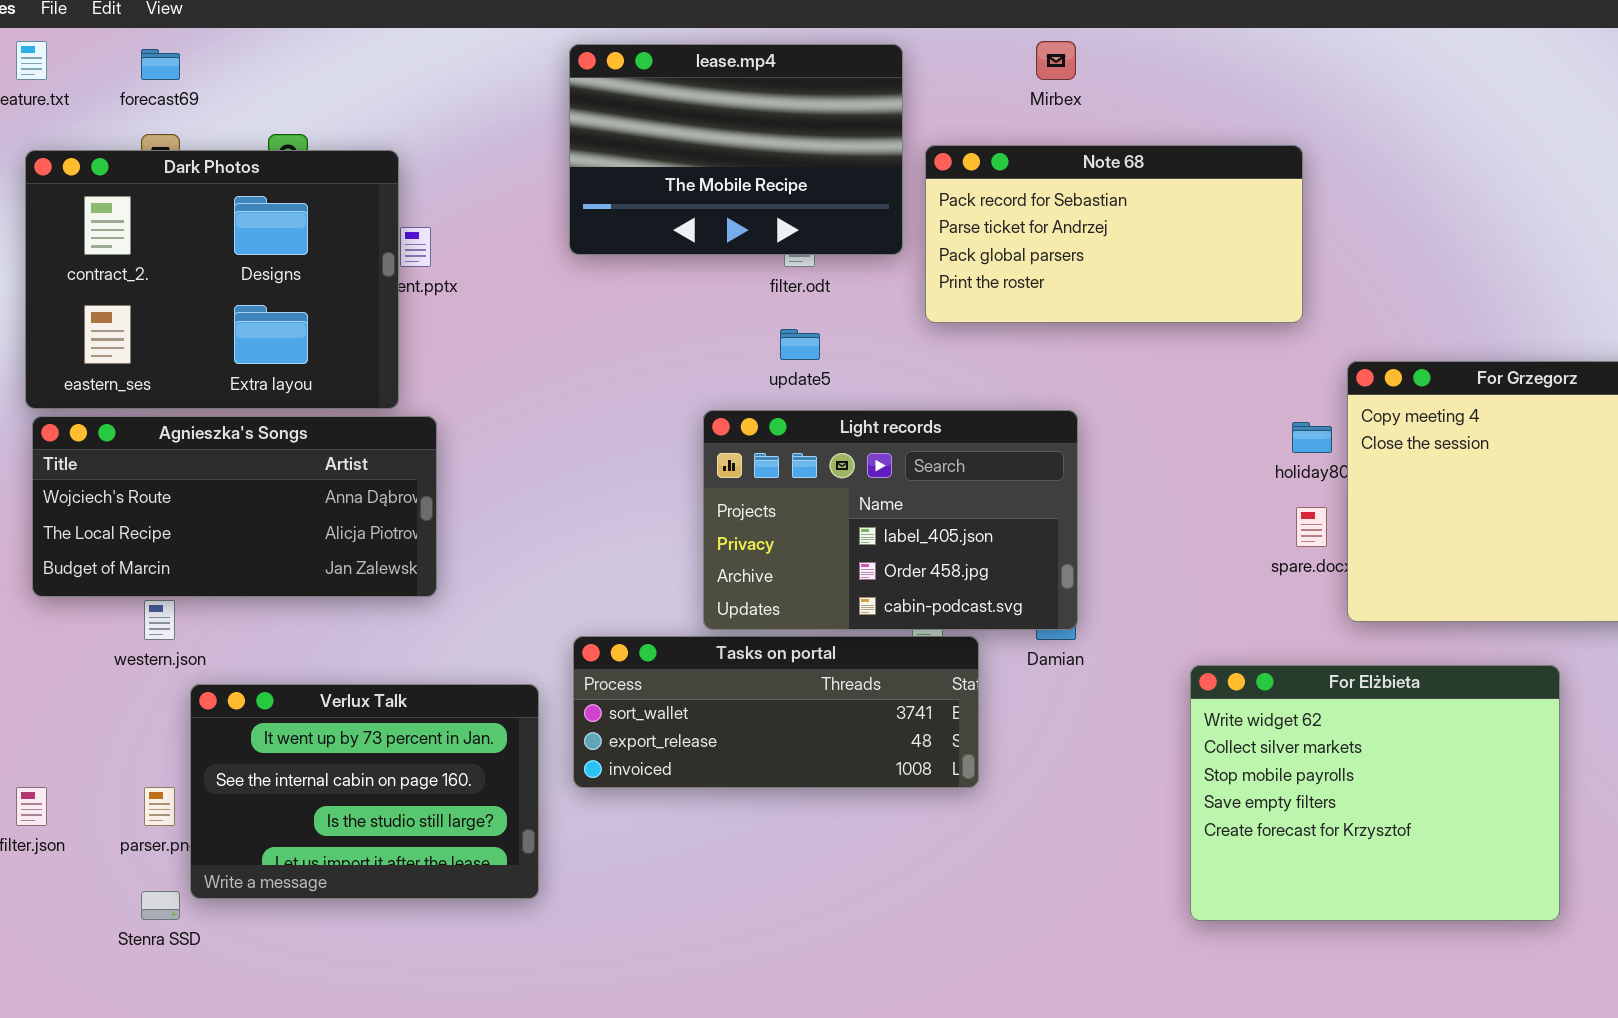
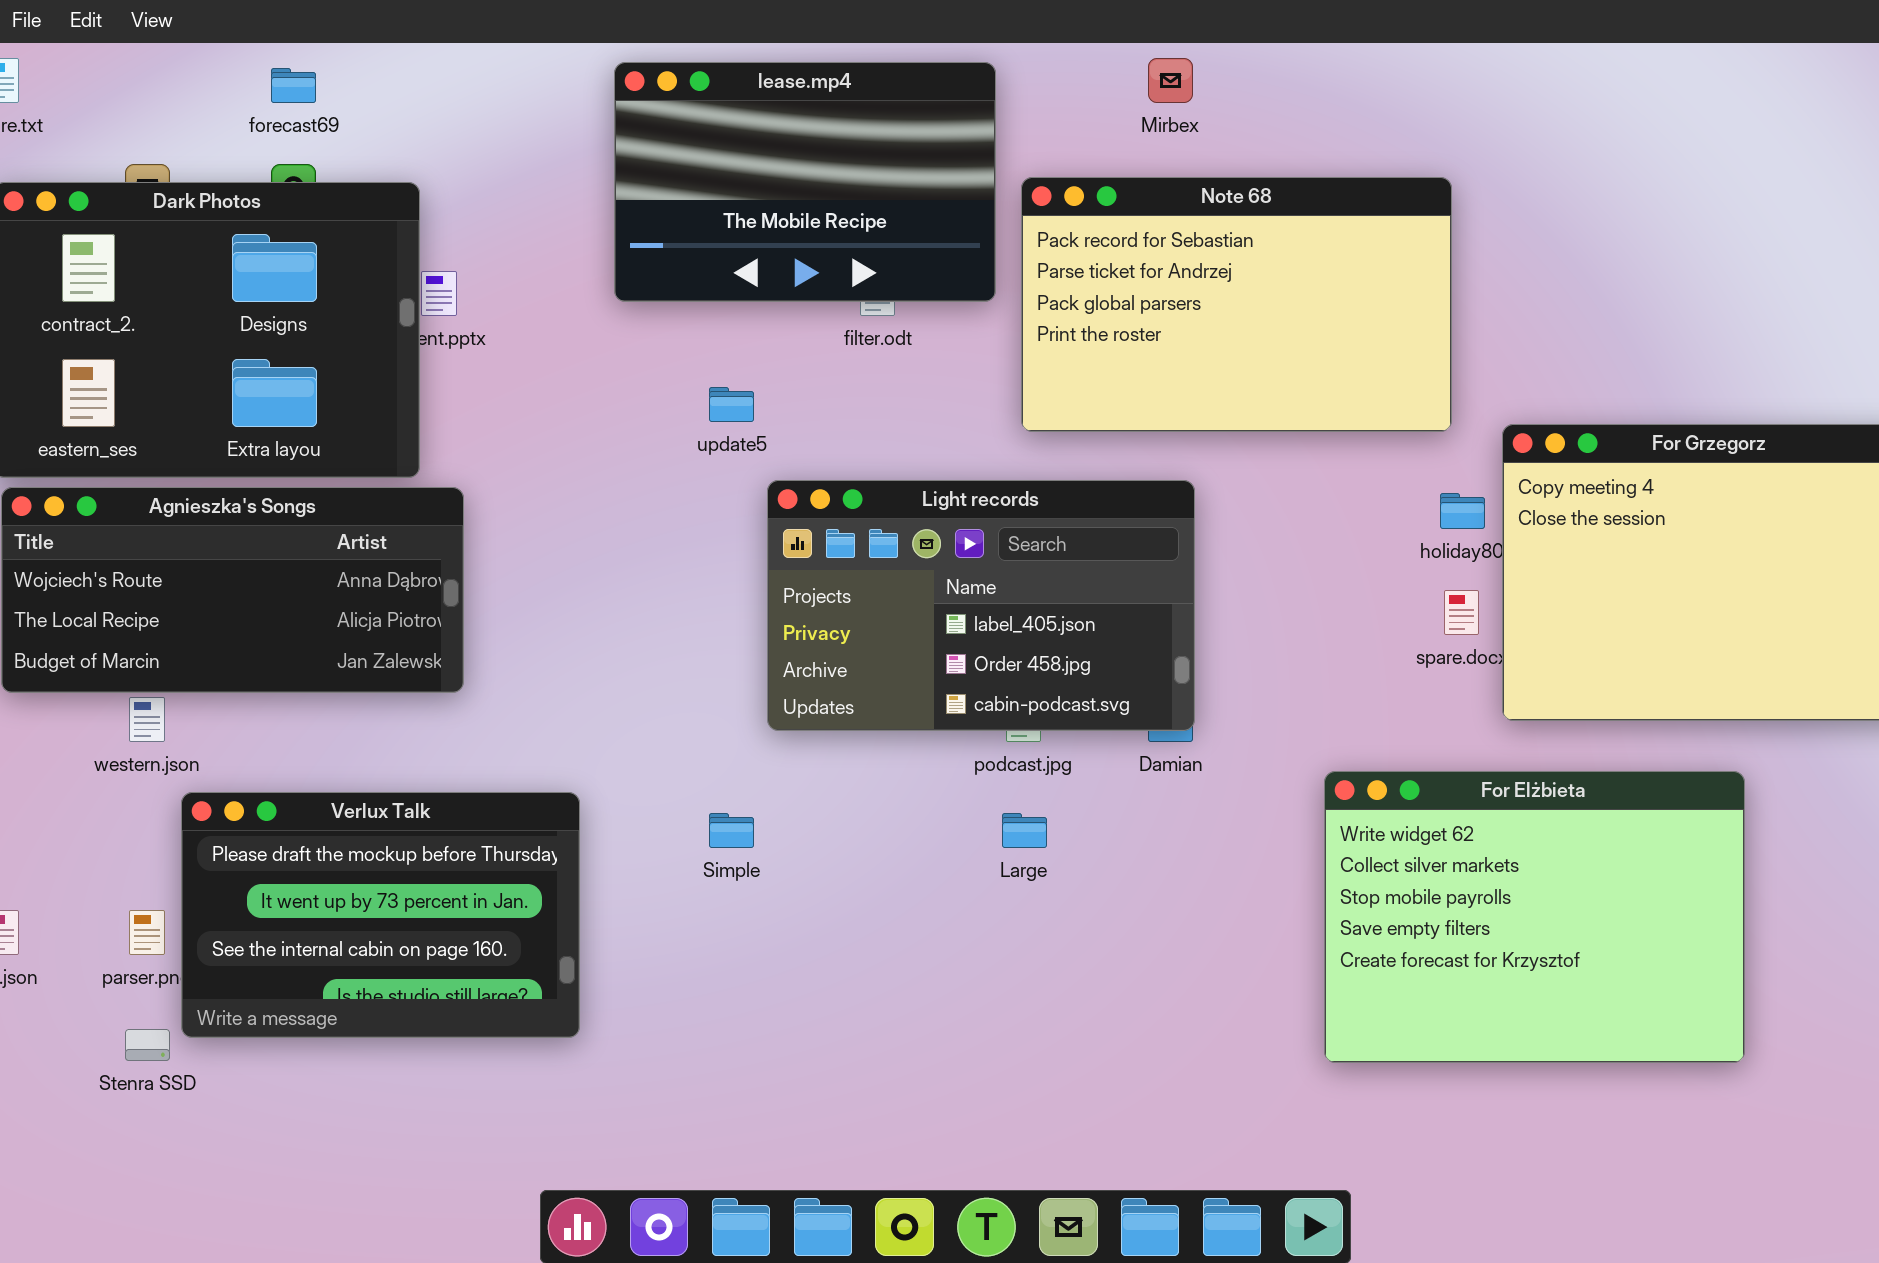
forecast69: [141,49,180,80] -> [271,68,316,103], moved
Note 68: [925,145,1303,323] -> [1021,177,1452,432], resized
update5: [780,329,820,360] -> [709,387,754,422], moved
Tasks on portal: [573,636,979,788] -> none, closed
Verlux Talk: [190,684,539,899] -> [181,792,580,1038], scrolled up 1 row

